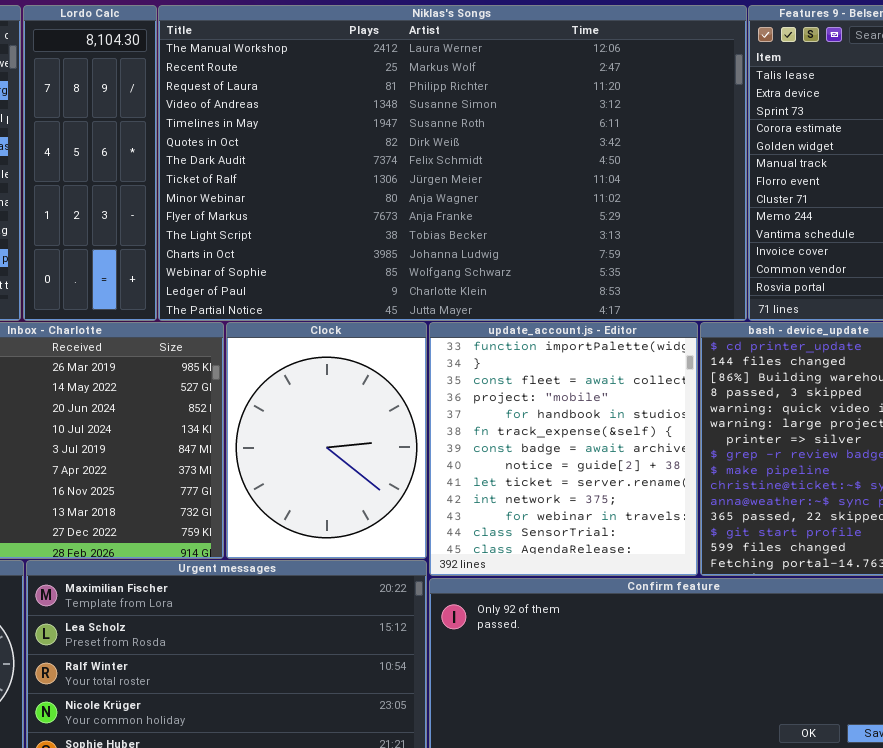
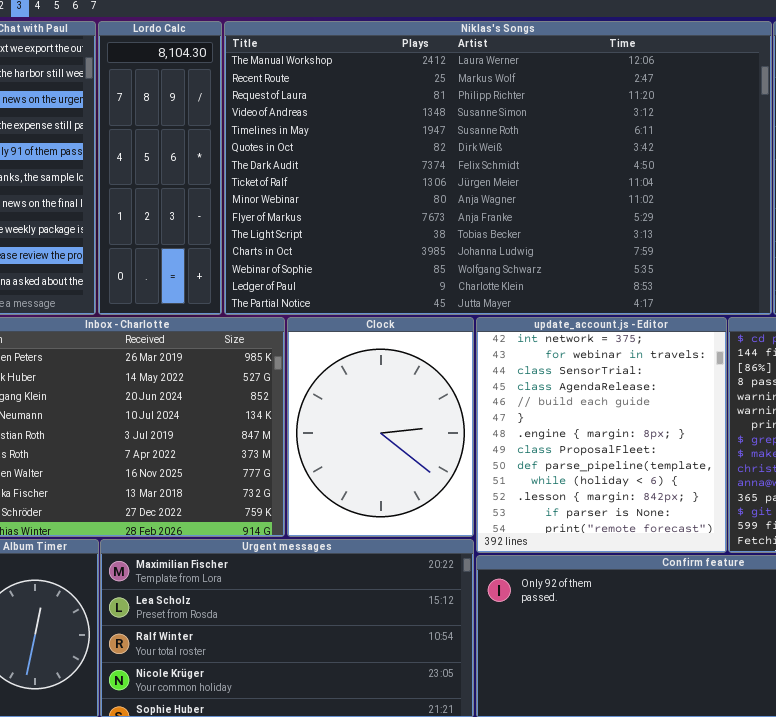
update_account.js - Editor: [429,322,698,576] -> [476,317,727,553], scrolled down 9 rows

